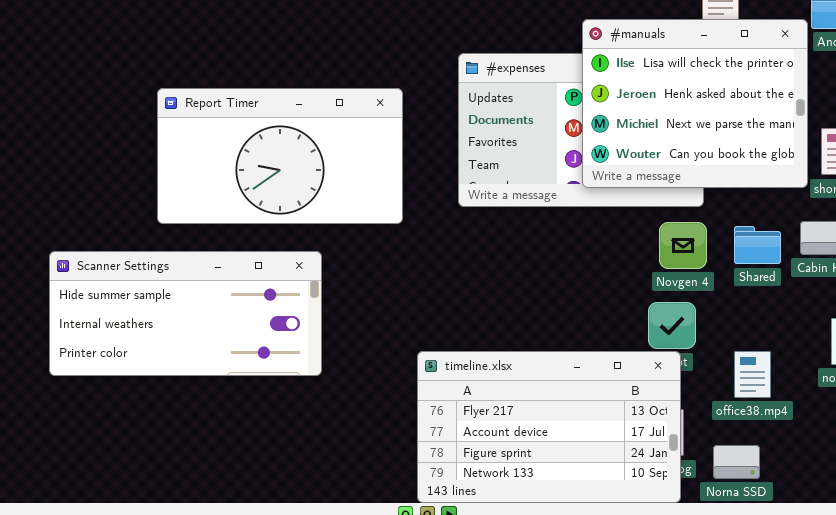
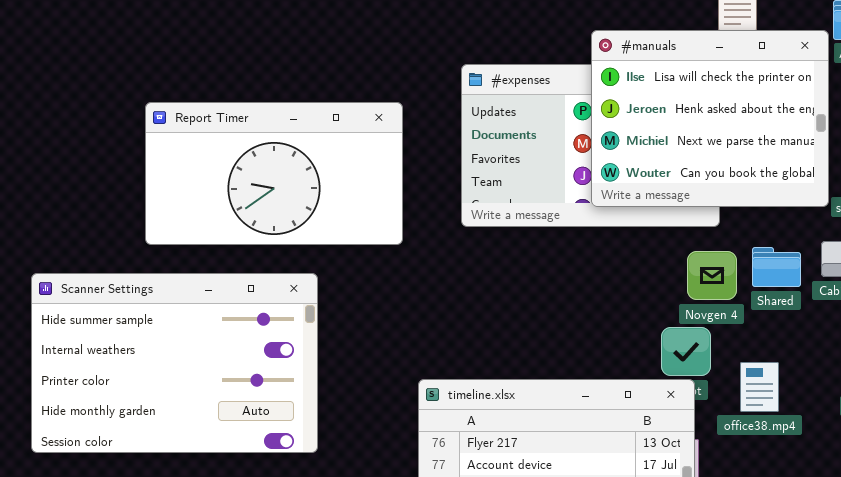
Novgen 4: [659,222,707,269] -> [687,251,737,300], moved
Scanner Settings: [49,251,322,376] -> [31,273,318,453], resized
office38.mp4: [734,351,771,398] -> [740,362,779,412], moved

